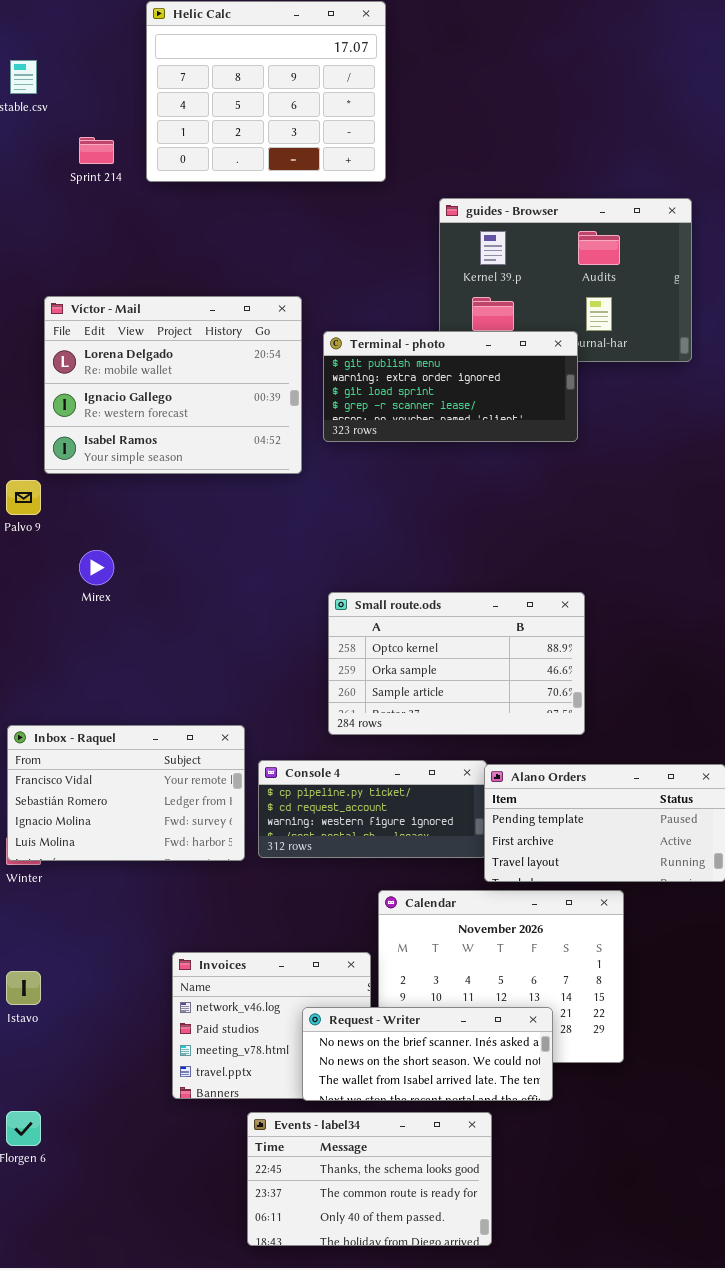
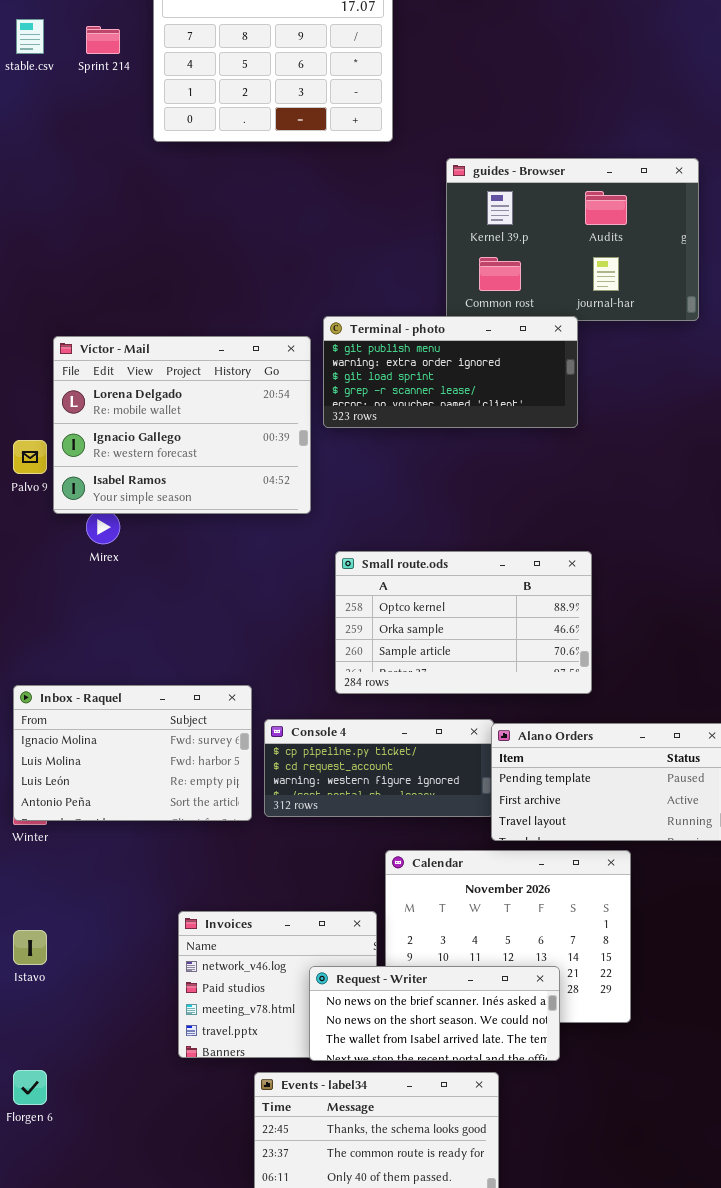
Sprint 214: [79,137,114,164] -> [86,26,120,54], moved
Víctor - Mail: [44,296,302,474] -> [53,336,311,514], moved
Terminal - photo: [323,331,578,442] -> [323,316,578,428], moved
Inbox - Raquel: [7,725,245,861] -> [13,685,252,821], scrolled down 2 rows

